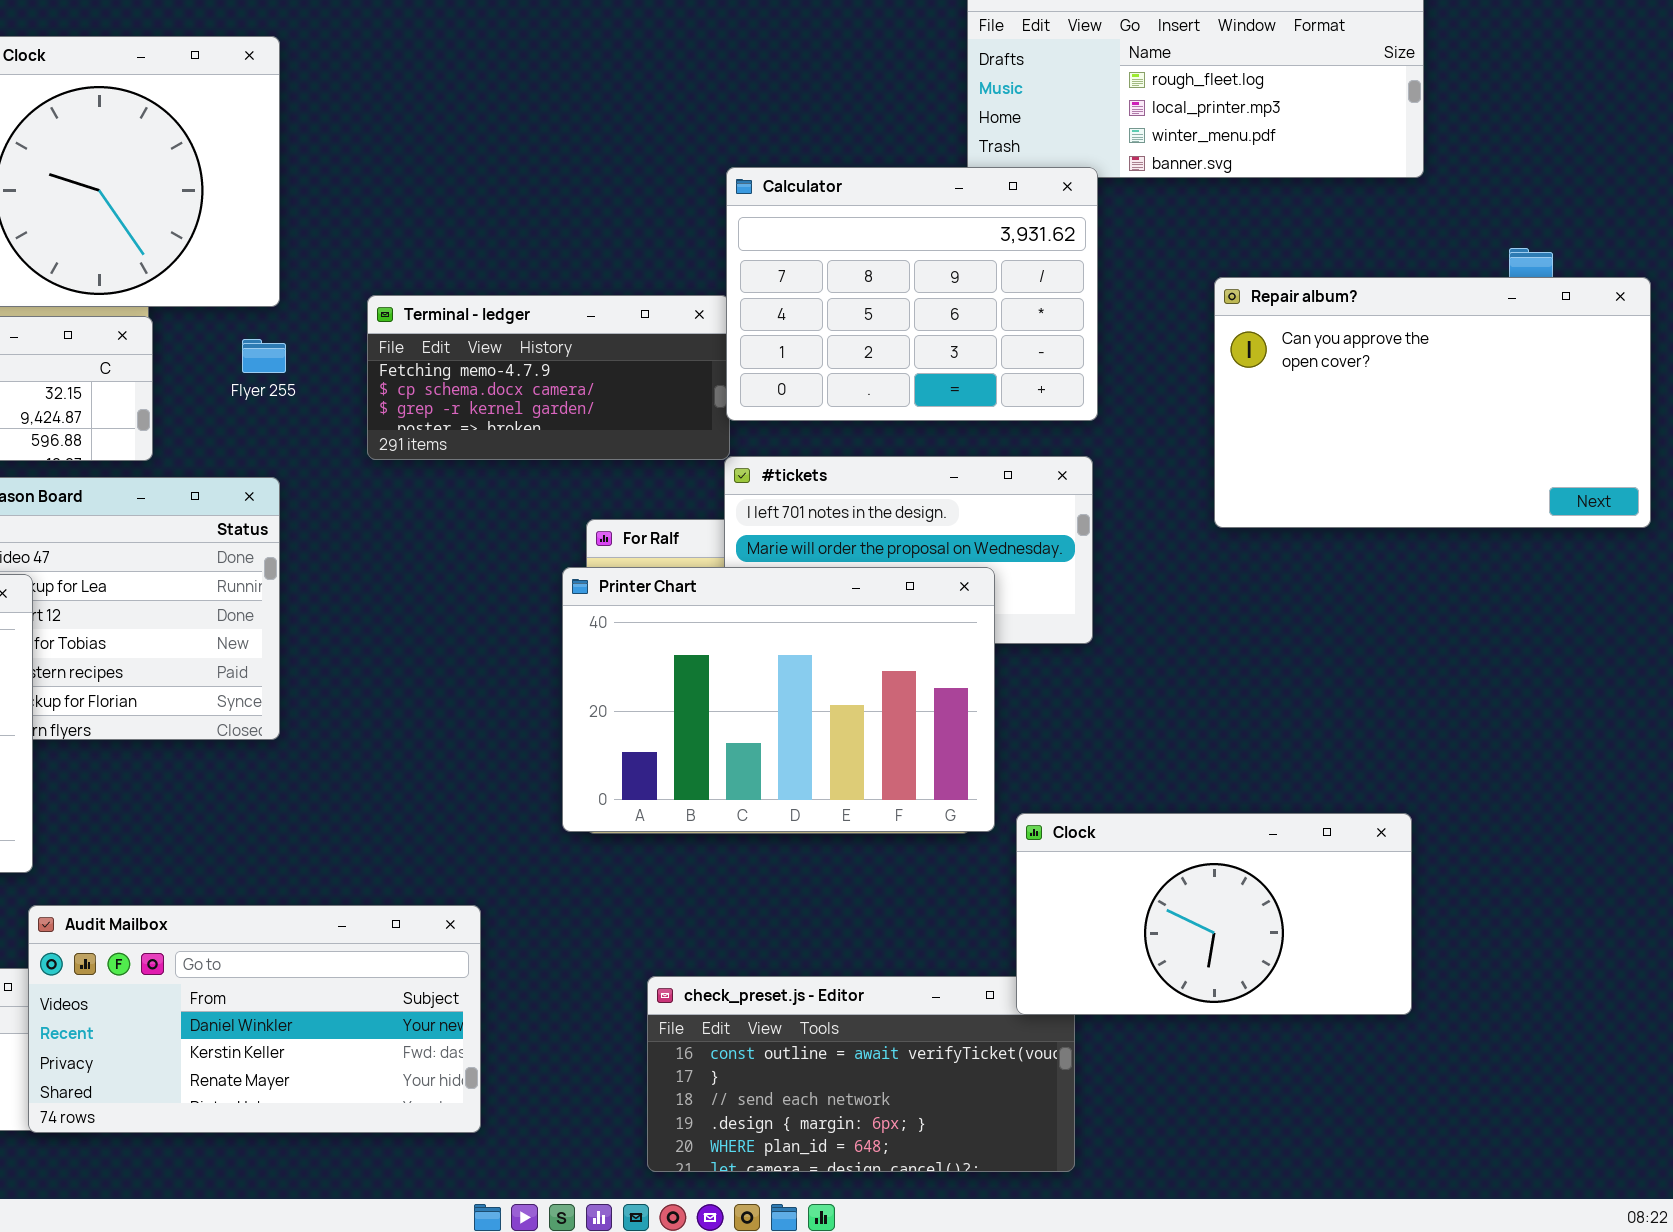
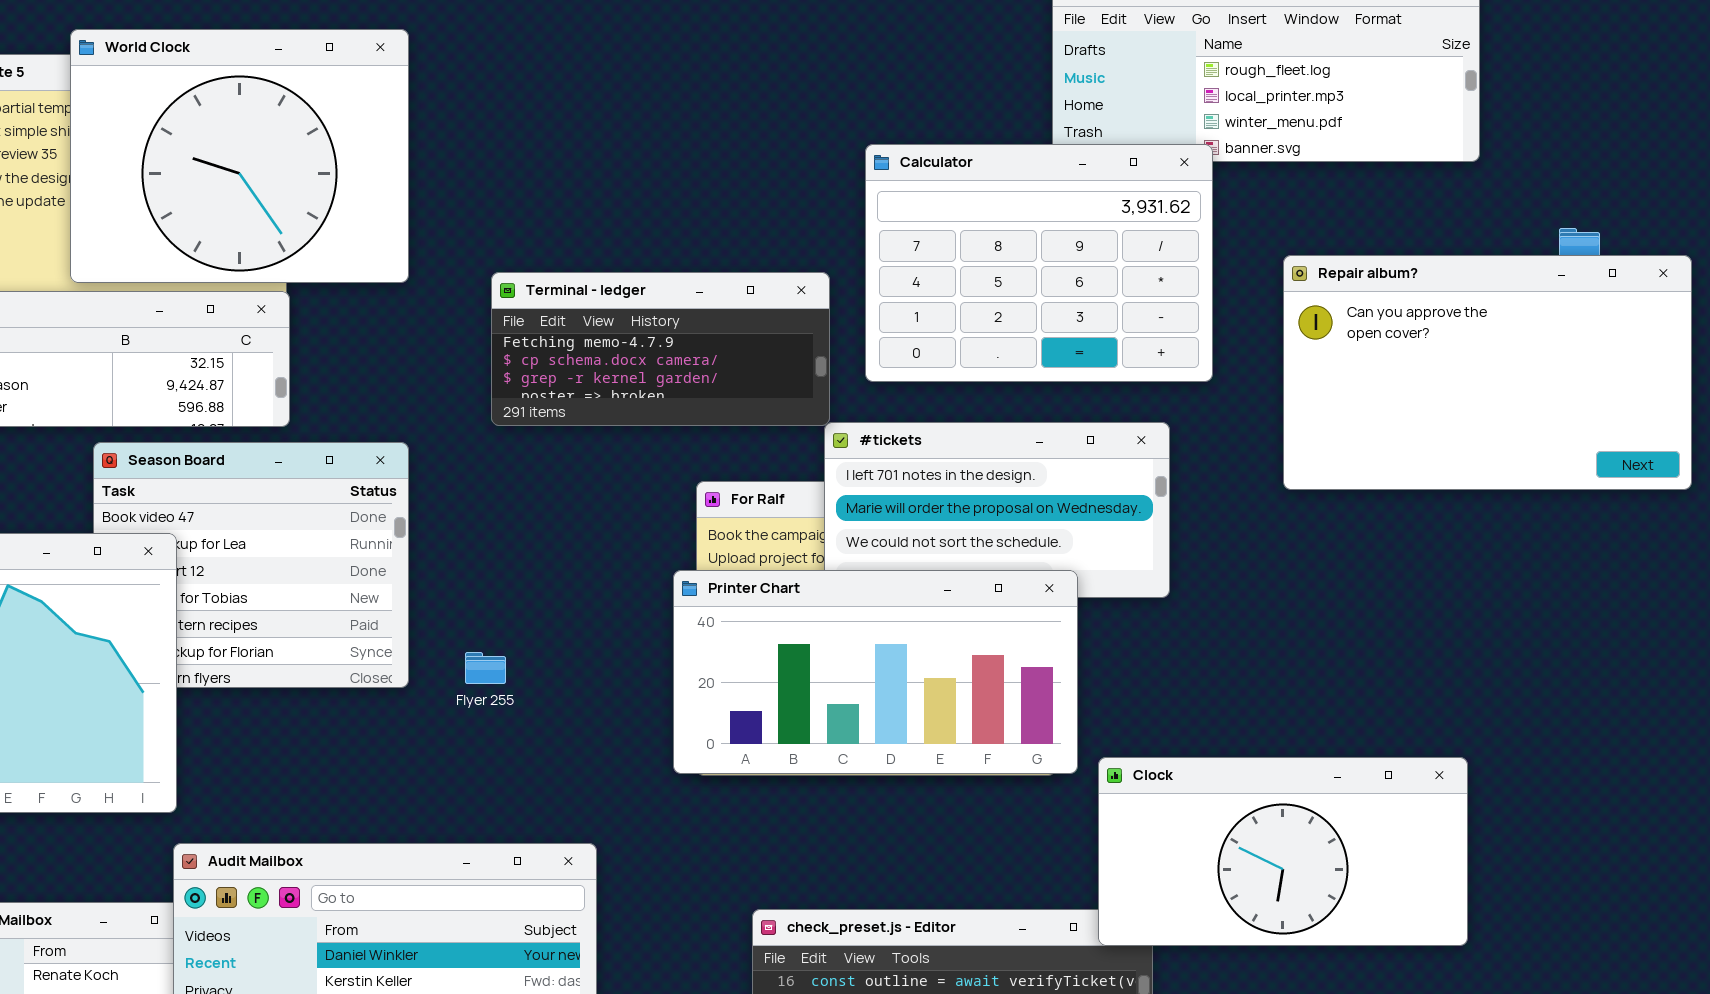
Calculator: [726,167,1098,421] -> [865,144,1213,382], moved
Flyer 255: [242,339,286,373] -> [465,652,506,684], moved
Printer Chart: [562,567,995,832] -> [673,570,1078,774], resized

